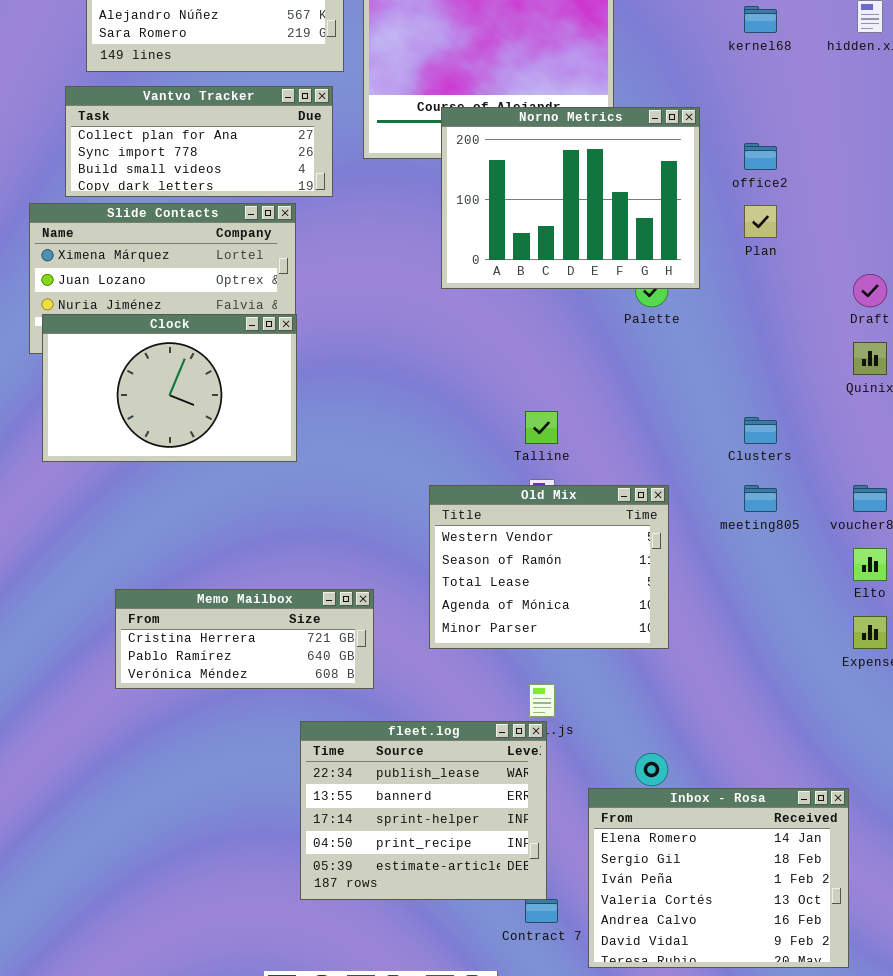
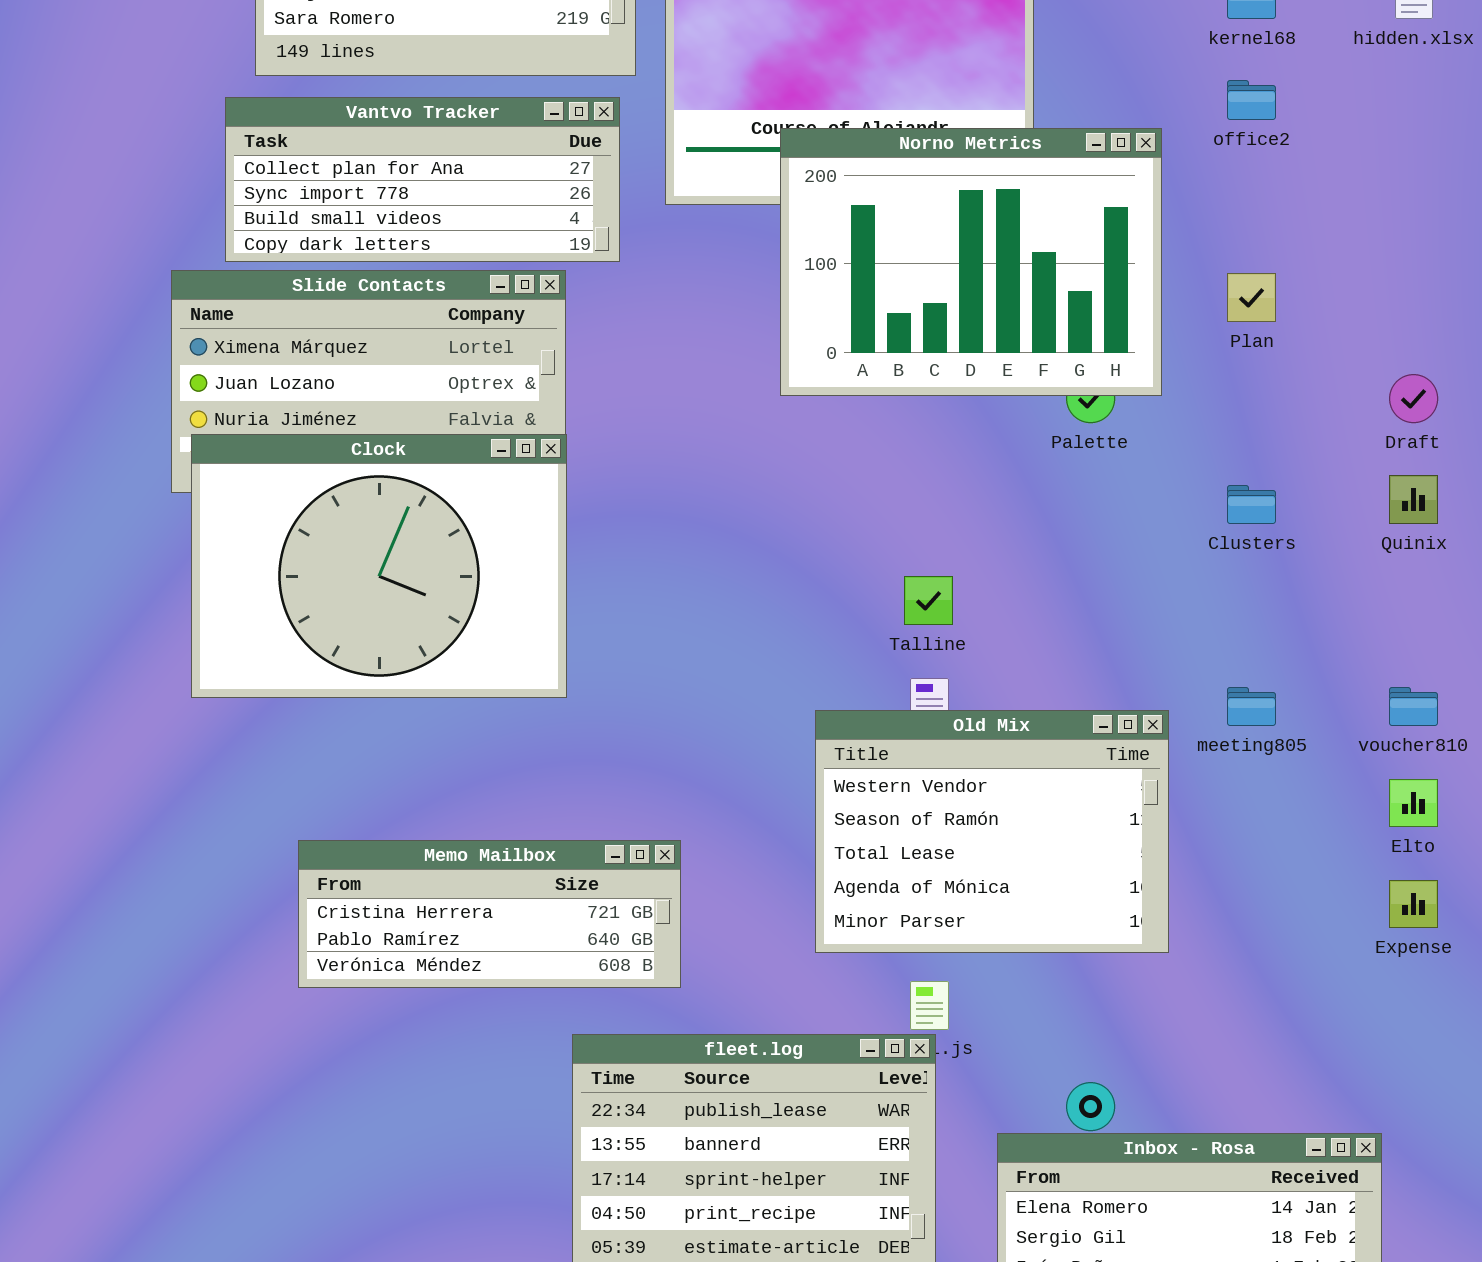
office2: [744,143,777,170] -> [1227,80,1276,120], moved
Clock: [42,314,297,462] -> [191,434,567,698], resized
Clusters: [744,417,777,444] -> [1227,485,1276,524], moved
Old Mix: [429,485,669,649] -> [815,710,1169,953], moved

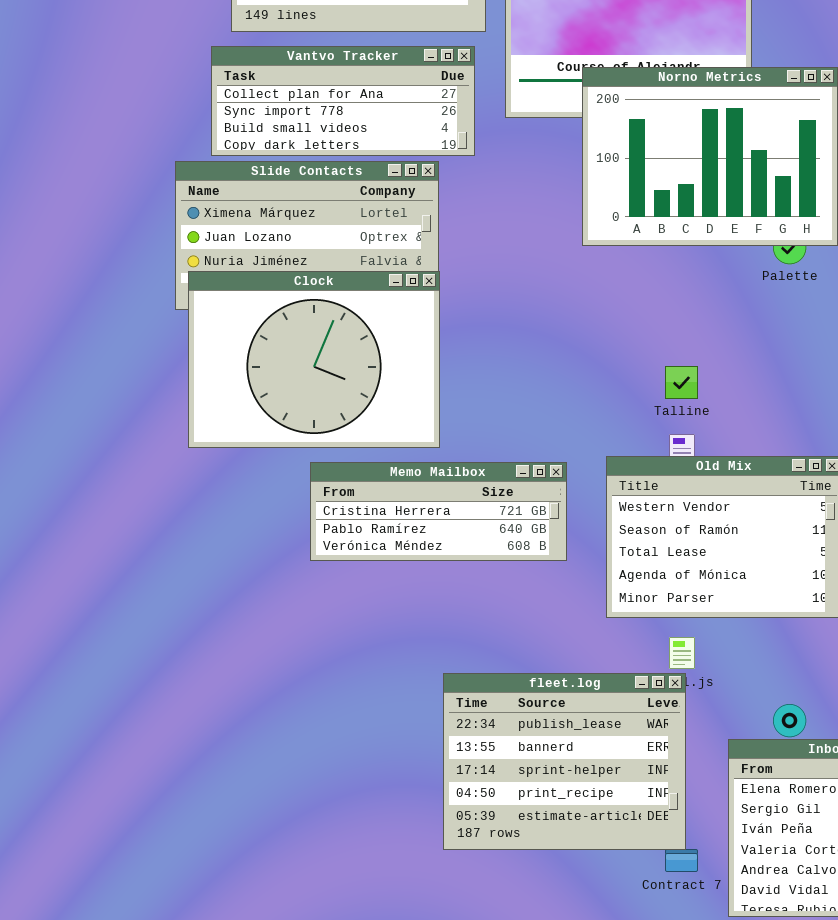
Memo Mailbox: [298,840,681,988] -> [310,462,567,561], moved

